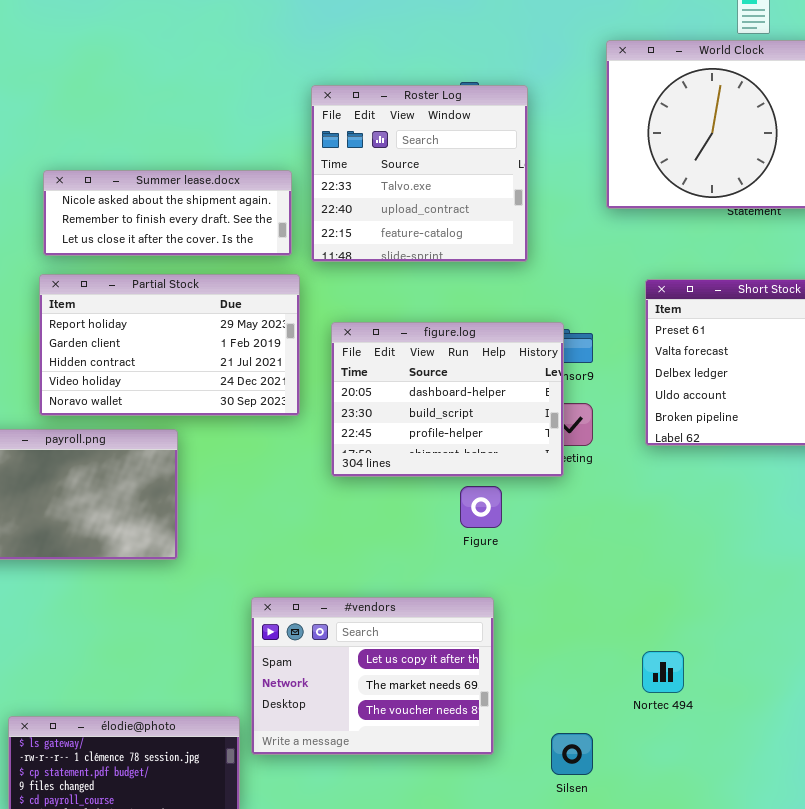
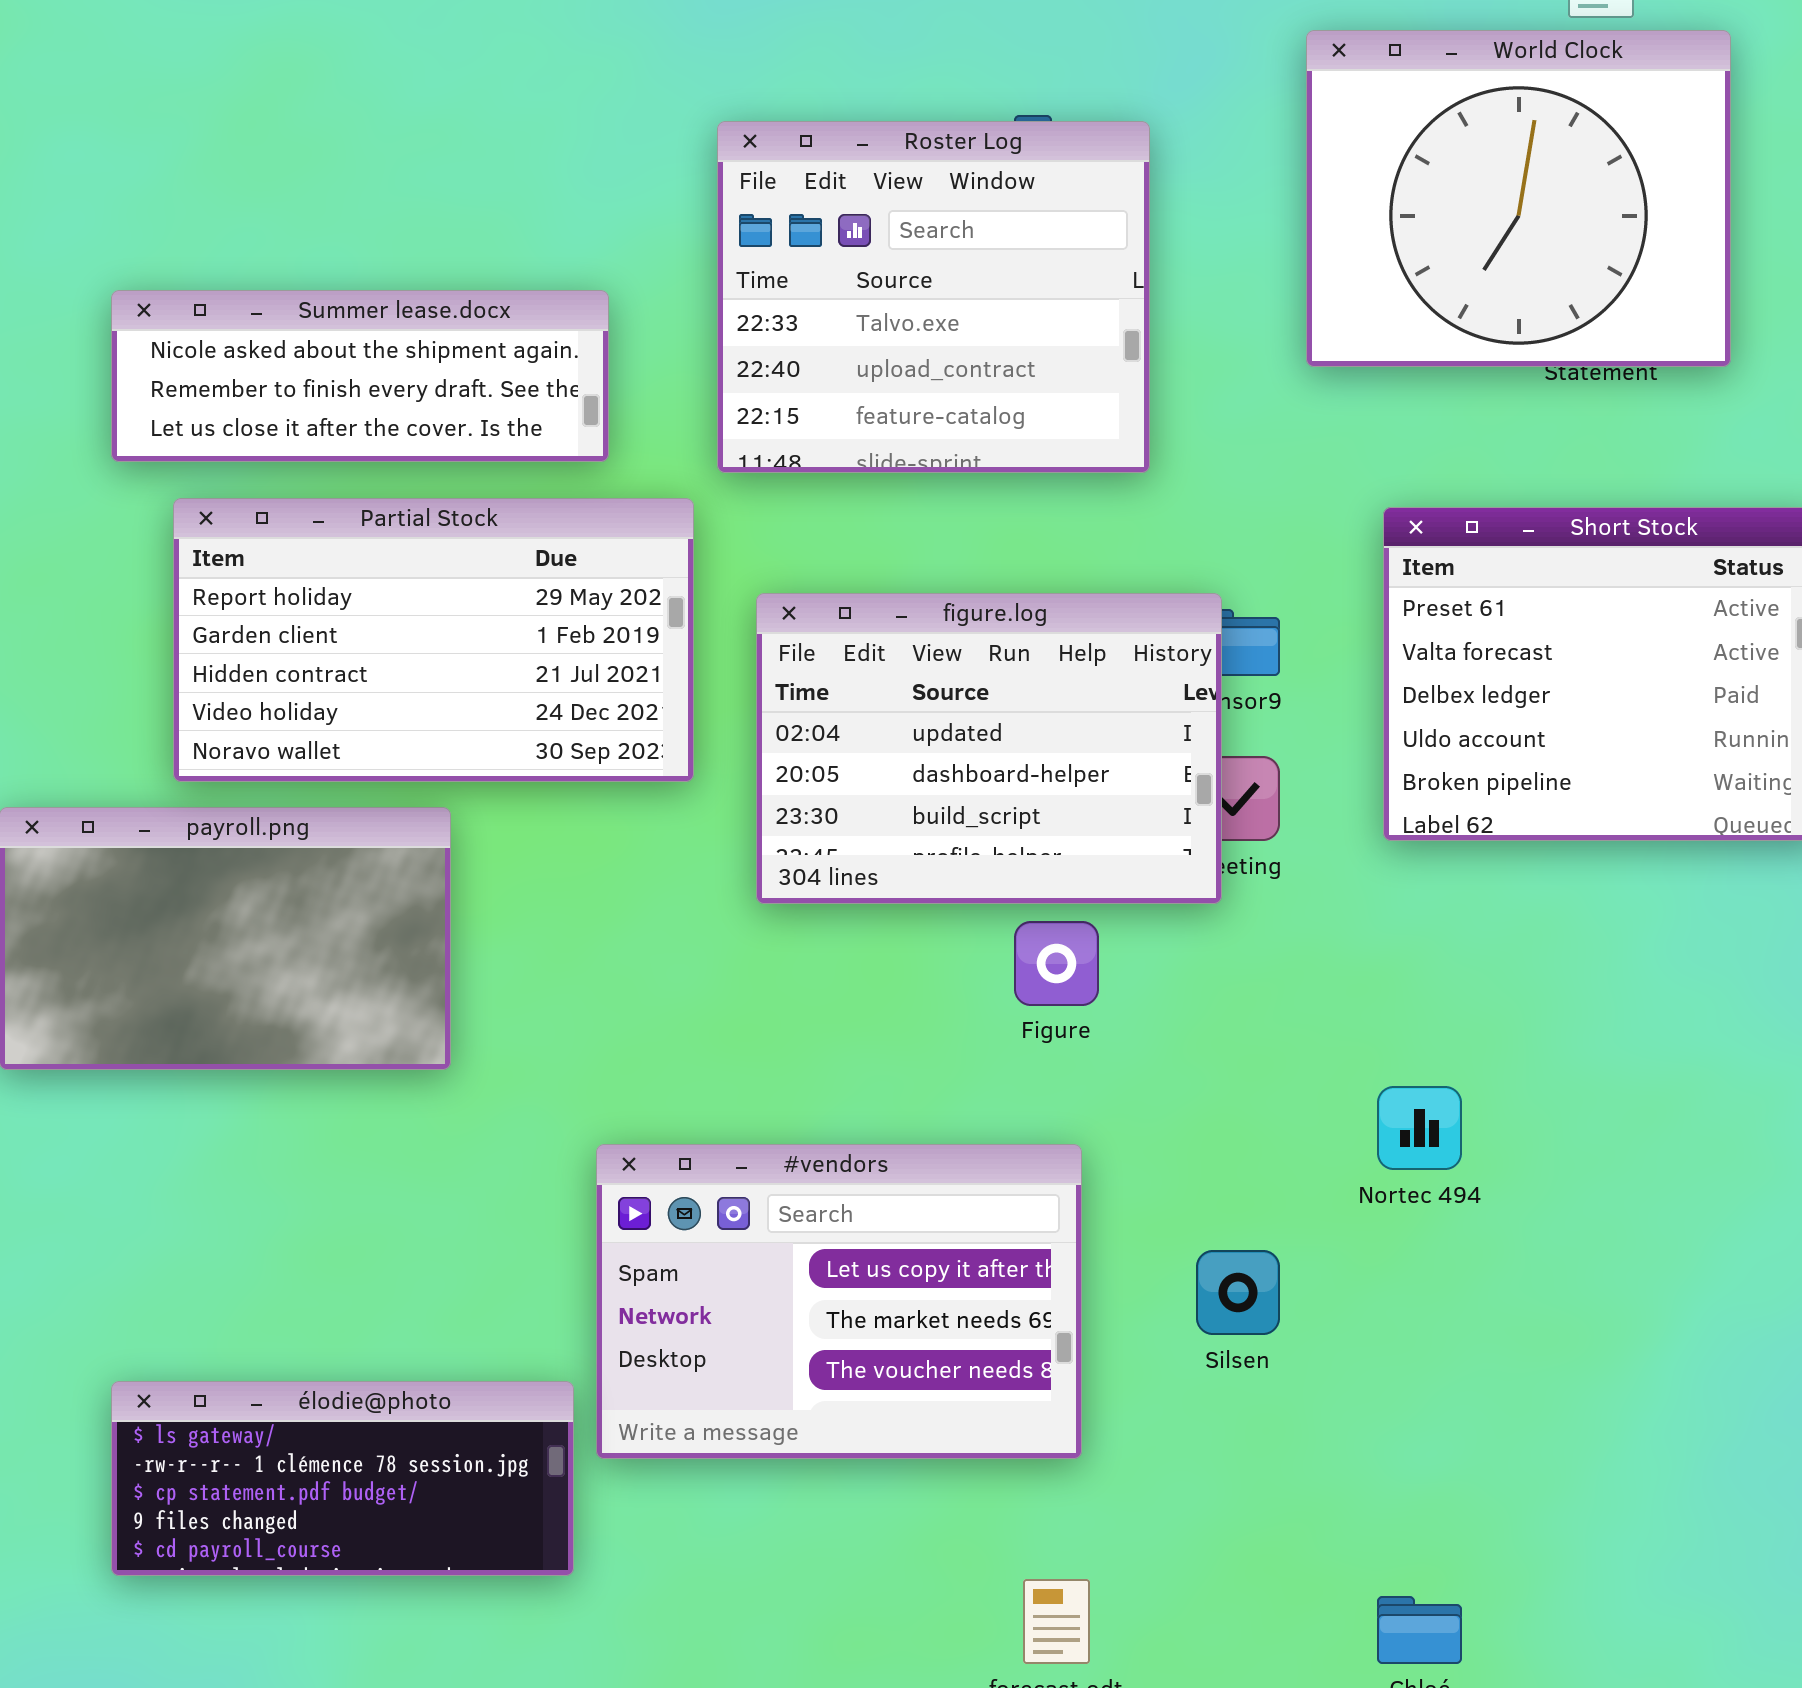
Summer lease.docx: [43,170,292,256] -> [111,290,609,462], moved
figure.log: [331,322,564,477] -> [756,593,1222,904], scrolled up 1 row
Nortec 494: [642,651,684,693] -> [1377,1086,1462,1170], moved
Silsen: [551,733,593,775] -> [1196,1250,1280,1335], moved

